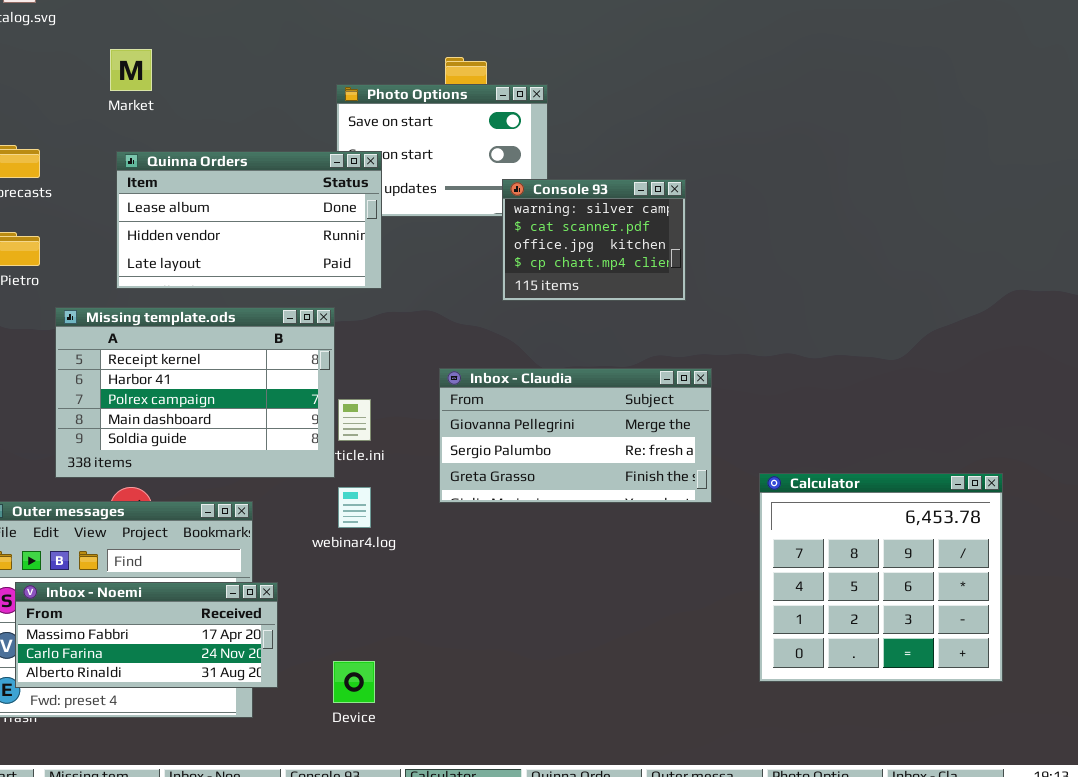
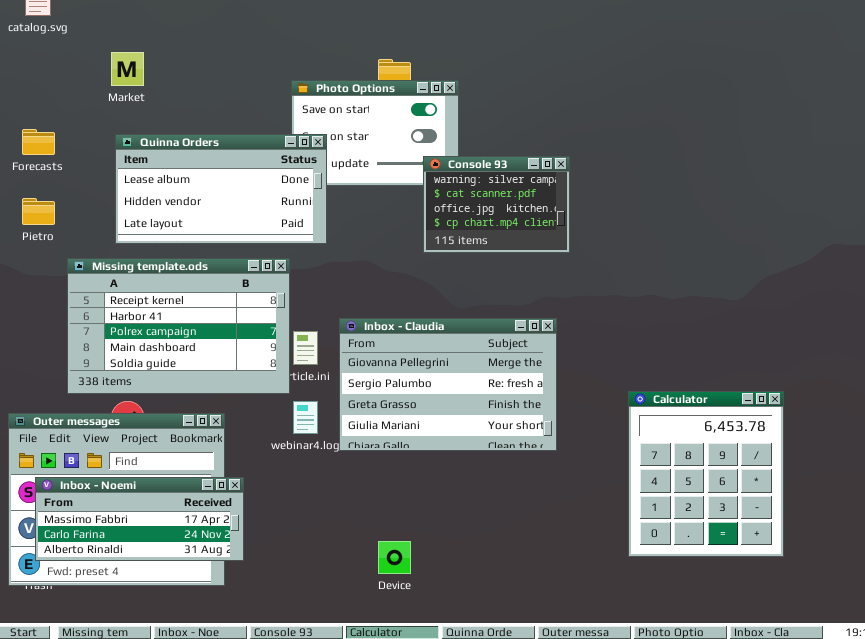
Inbox - Claudia: [439,368,712,503] -> [339,318,557,451], moved, resized
Calculator: [759,473,1003,682] -> [628,391,784,557], resized
Device: [333,661,375,703] -> [378,541,411,574], moved

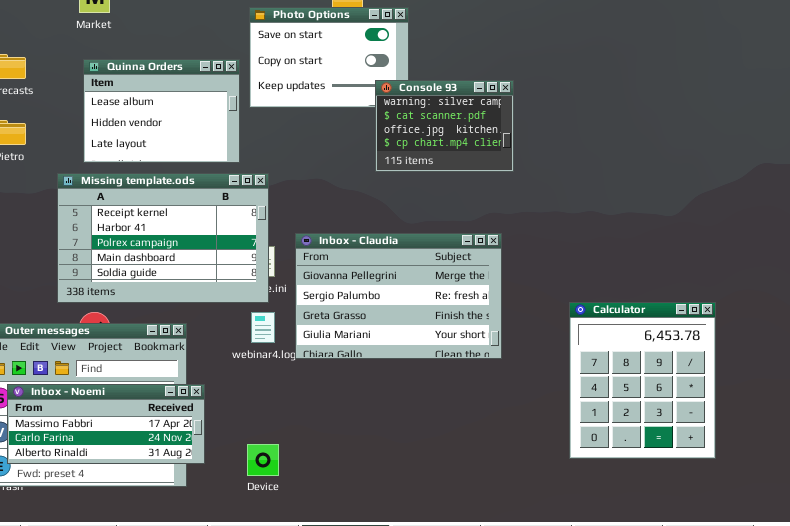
Quinna Orders: [115,134,327,244] -> [83,59,240,163], resized
Missing template.ods: [67,258,290,394] -> [57,173,269,303], moved
Device: [378,541,411,574] -> [247,444,279,476], moved

